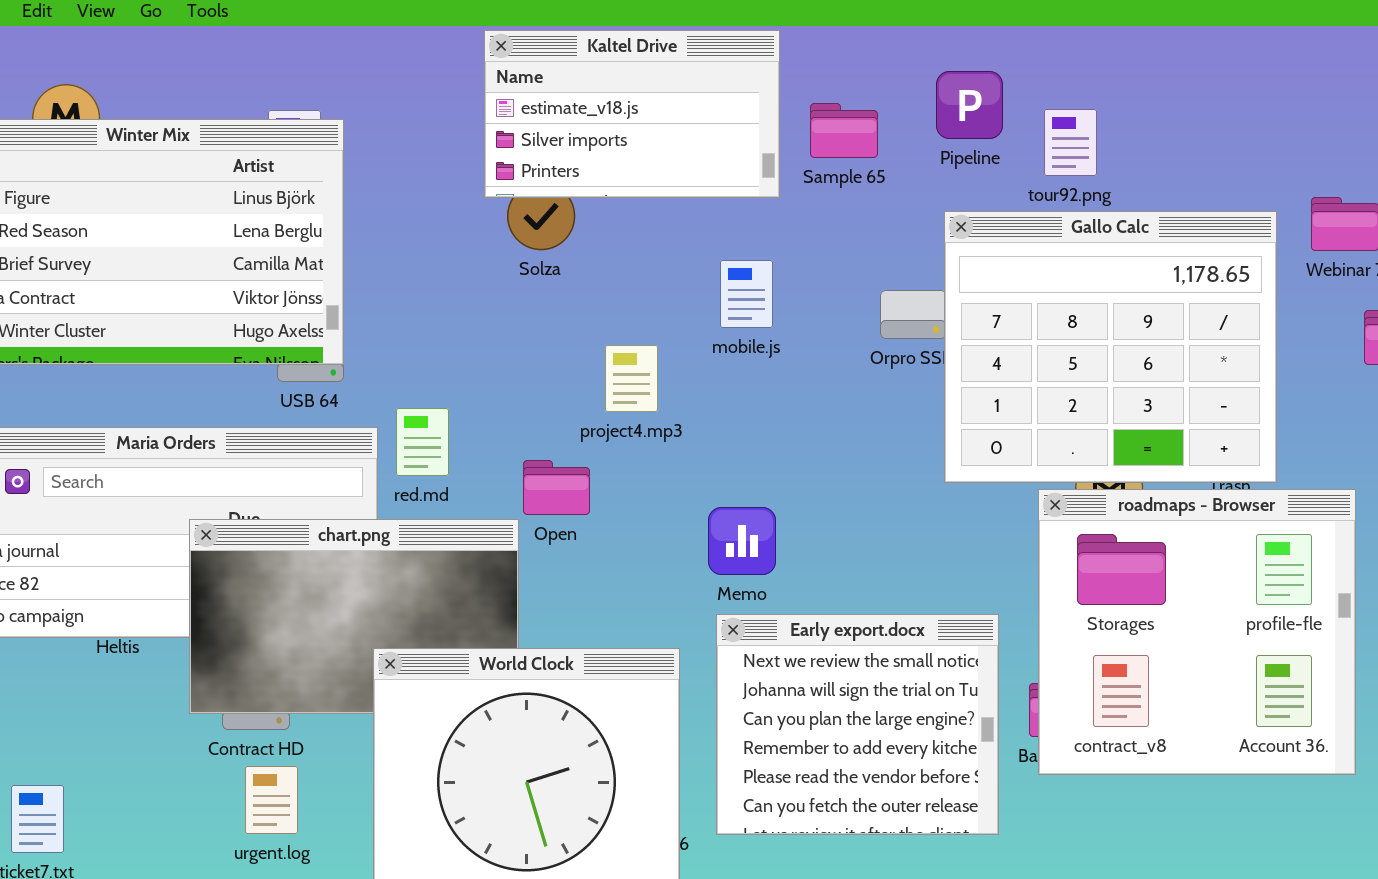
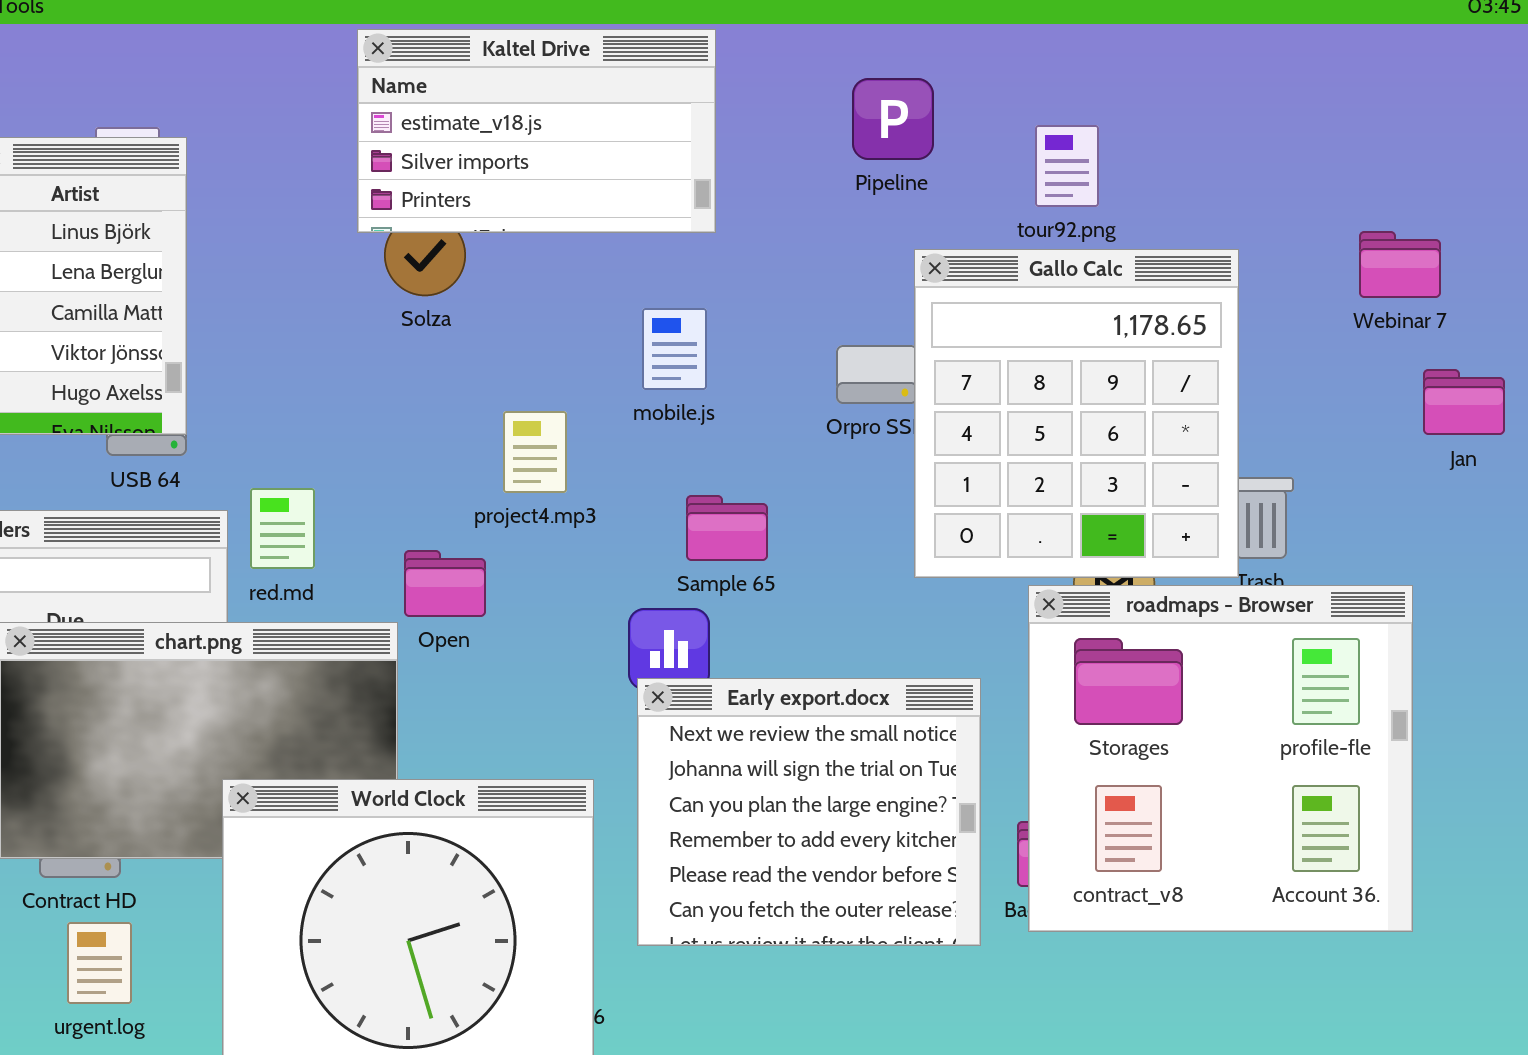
Pipeline: [936,71,1003,139] -> [852,78,934,160], moved
Sample 65: [810,103,878,158] -> [686,495,768,561], moved
Gallo Calc: [944,211,1277,483] -> [914,249,1239,578], resized
Early export.docx: [716,614,999,835] -> [637,678,981,946], moved

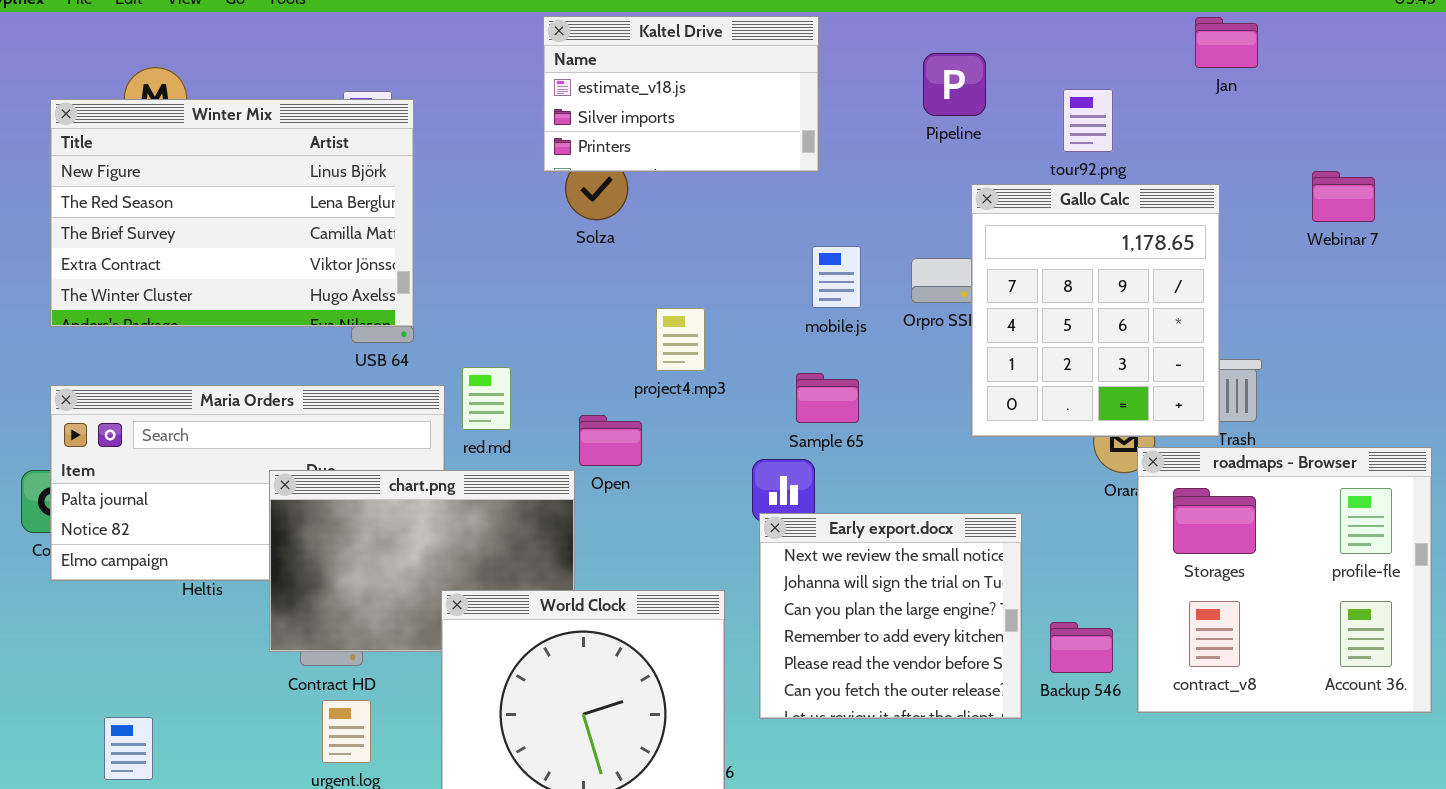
mobile.js: [642,308,707,390] -> [812,246,861,308], moved
Jan: [1423,369,1505,435] -> [1195,17,1258,68], moved
roadmaps - Browser: [1028,585,1413,932] -> [1137,447,1432,713], moved

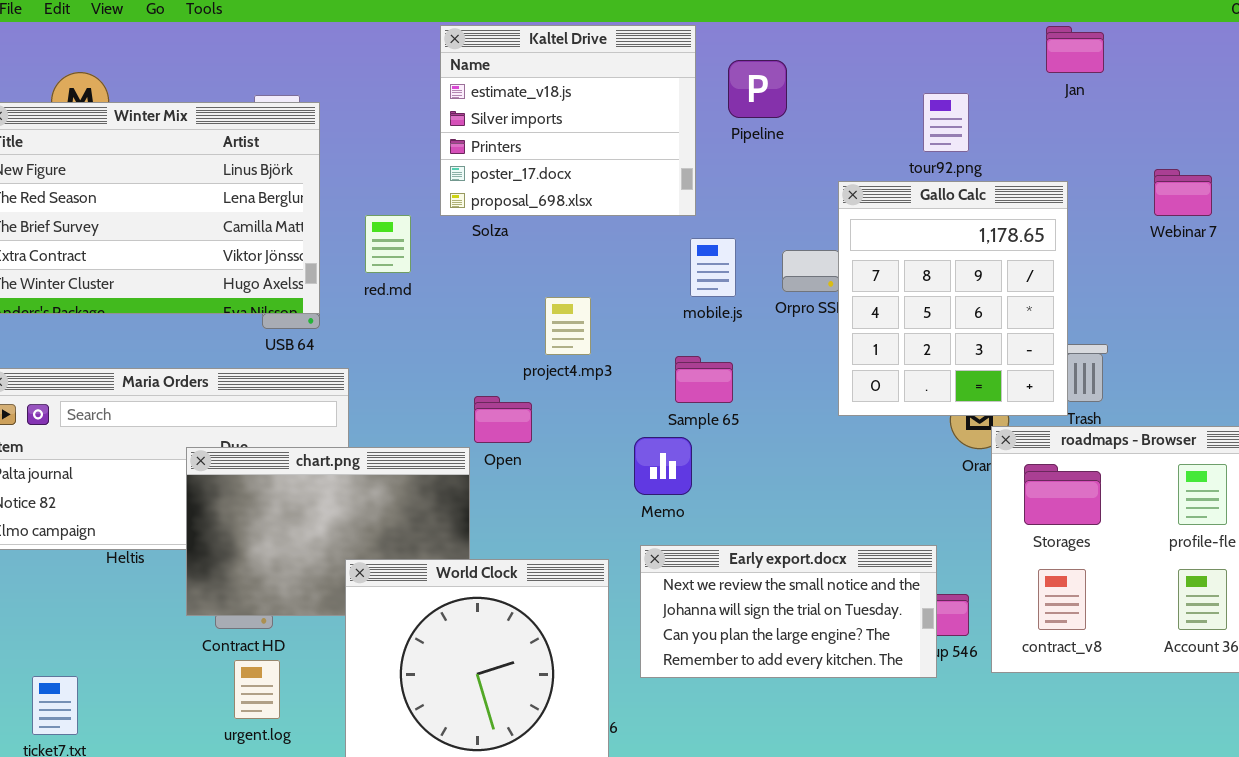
Kaltel Drive: [543,16,819,172] -> [440,25,696,216], resized
Pipeline: [923,53,986,116] -> [728,60,787,118], moved
red.md: [462,367,511,430] -> [365,215,411,273], moved
Early export.docx: [759,513,1022,719] -> [640,545,937,678], resized

